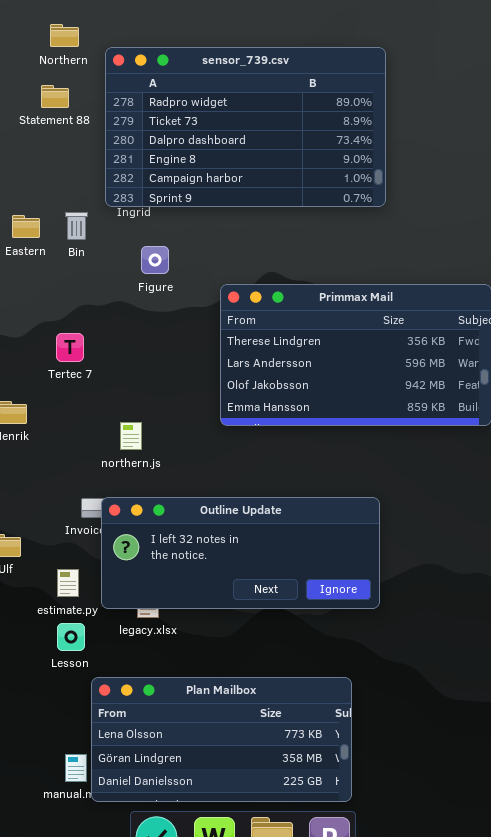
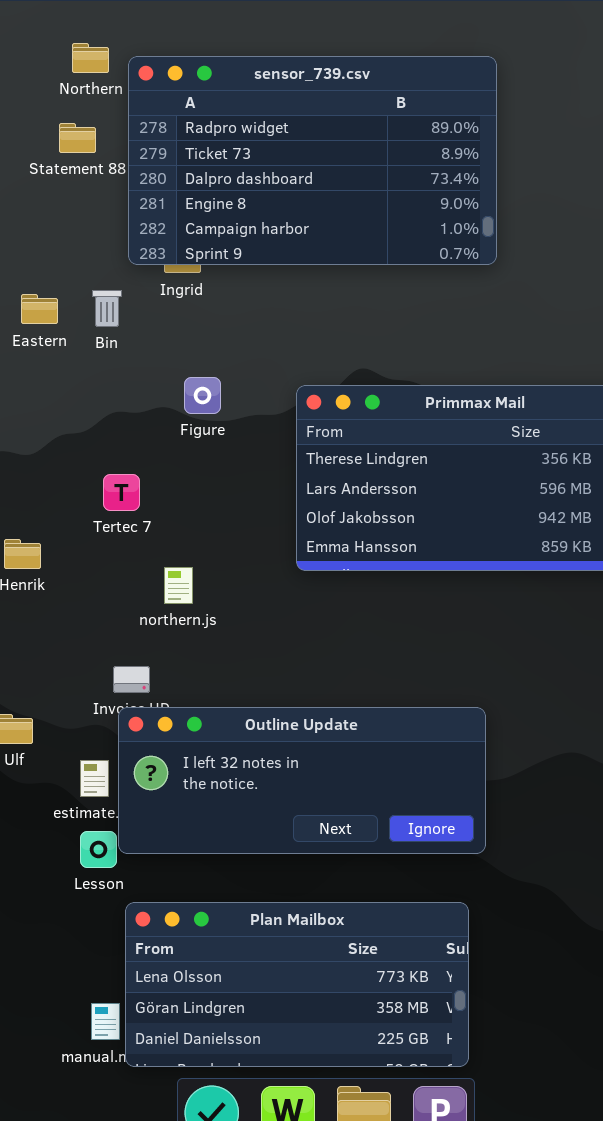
sensor_739.csv: [105,47,386,207] -> [128,56,497,265], moved
Figure: [141,246,169,274] -> [184,377,221,414], moved
Tertec 7: [56,333,84,362] -> [103,474,140,511], moved
Outline Update: [101,497,380,609] -> [118,707,486,854], moved

